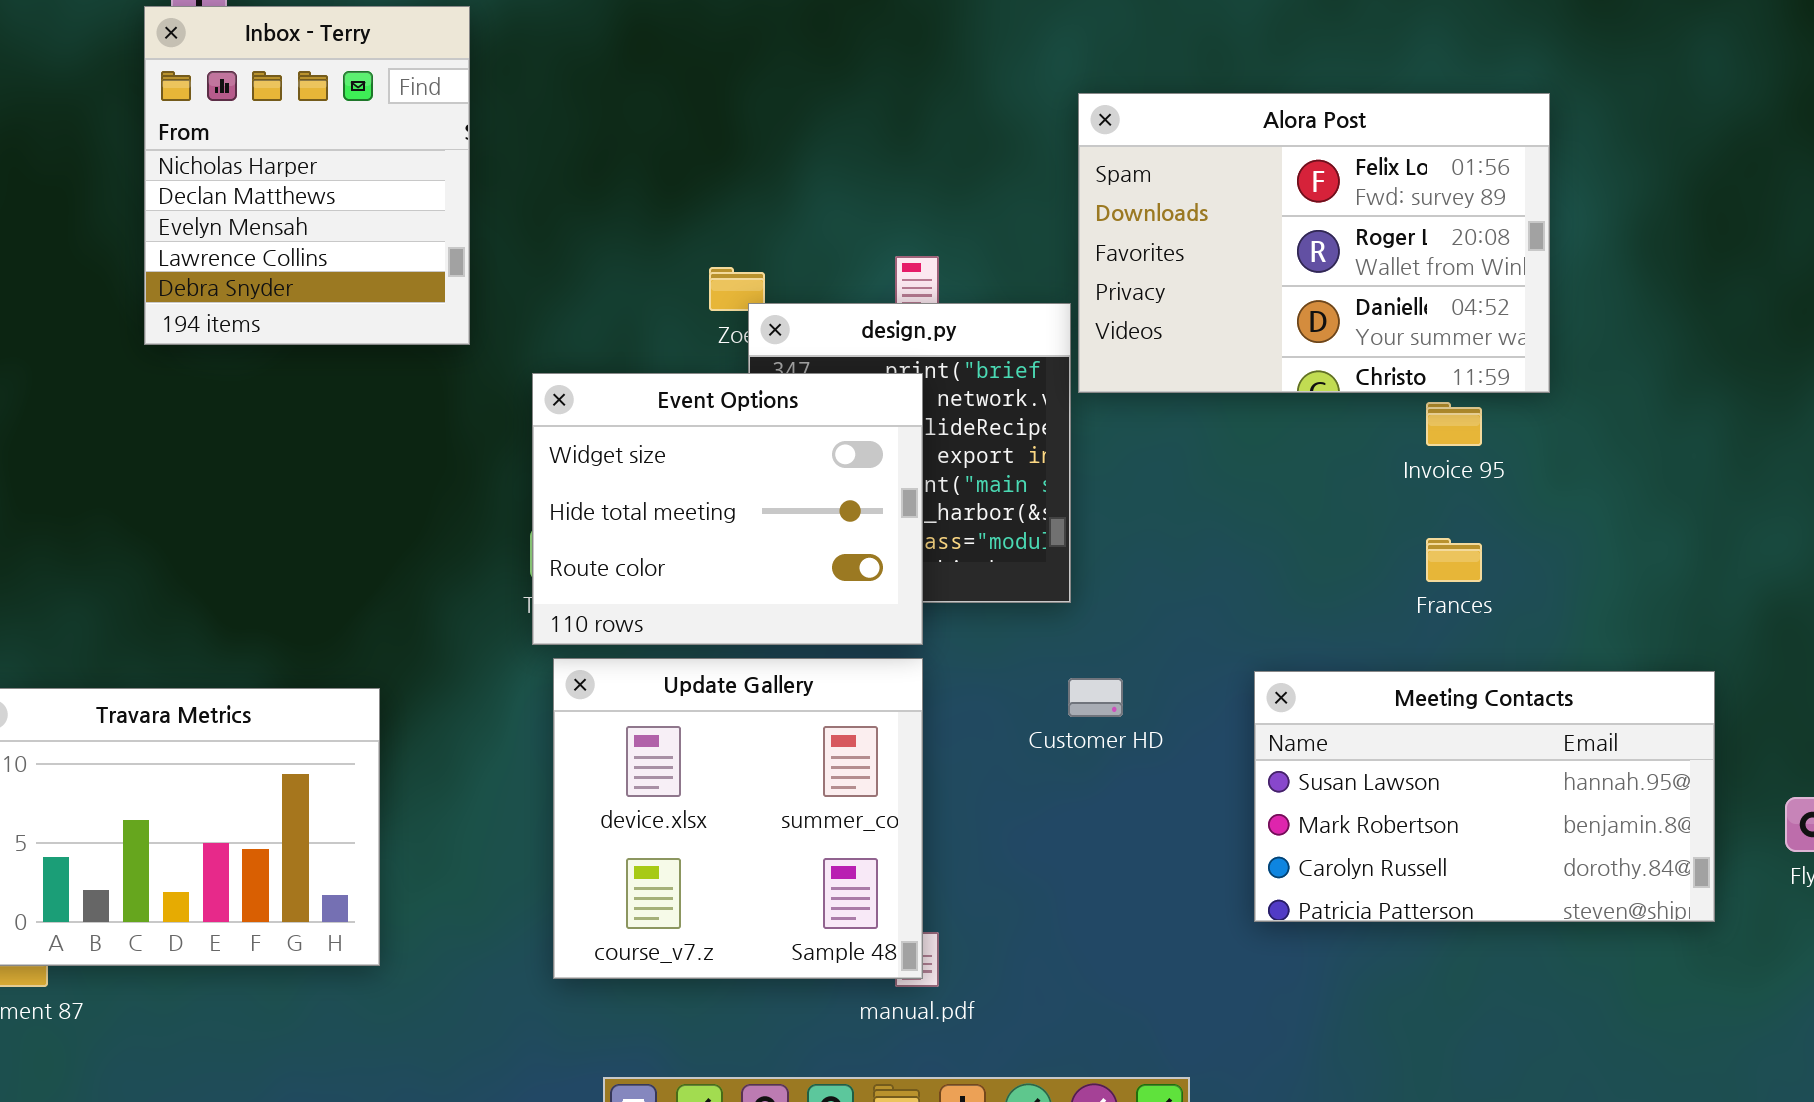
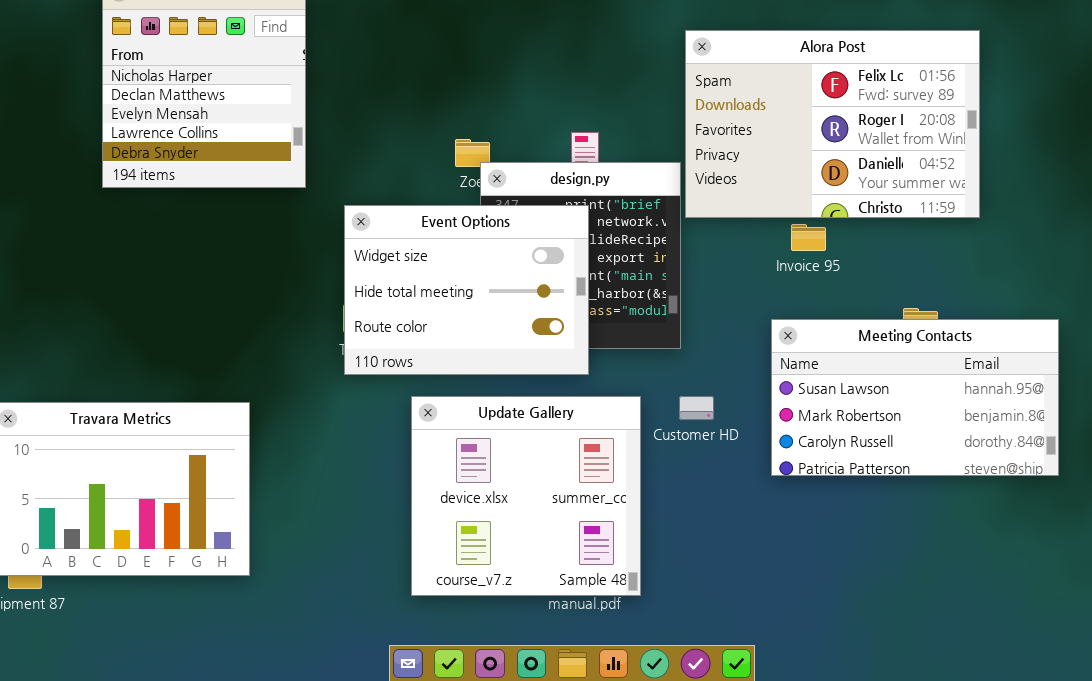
Invoice 95: [1426,402,1482,446] -> [791,224,826,251], moved
Update Gallery: [553,658,923,979] -> [411,396,641,596], moved
Meeting Contacts: [1254,671,1715,922] -> [771,319,1059,476], moved

